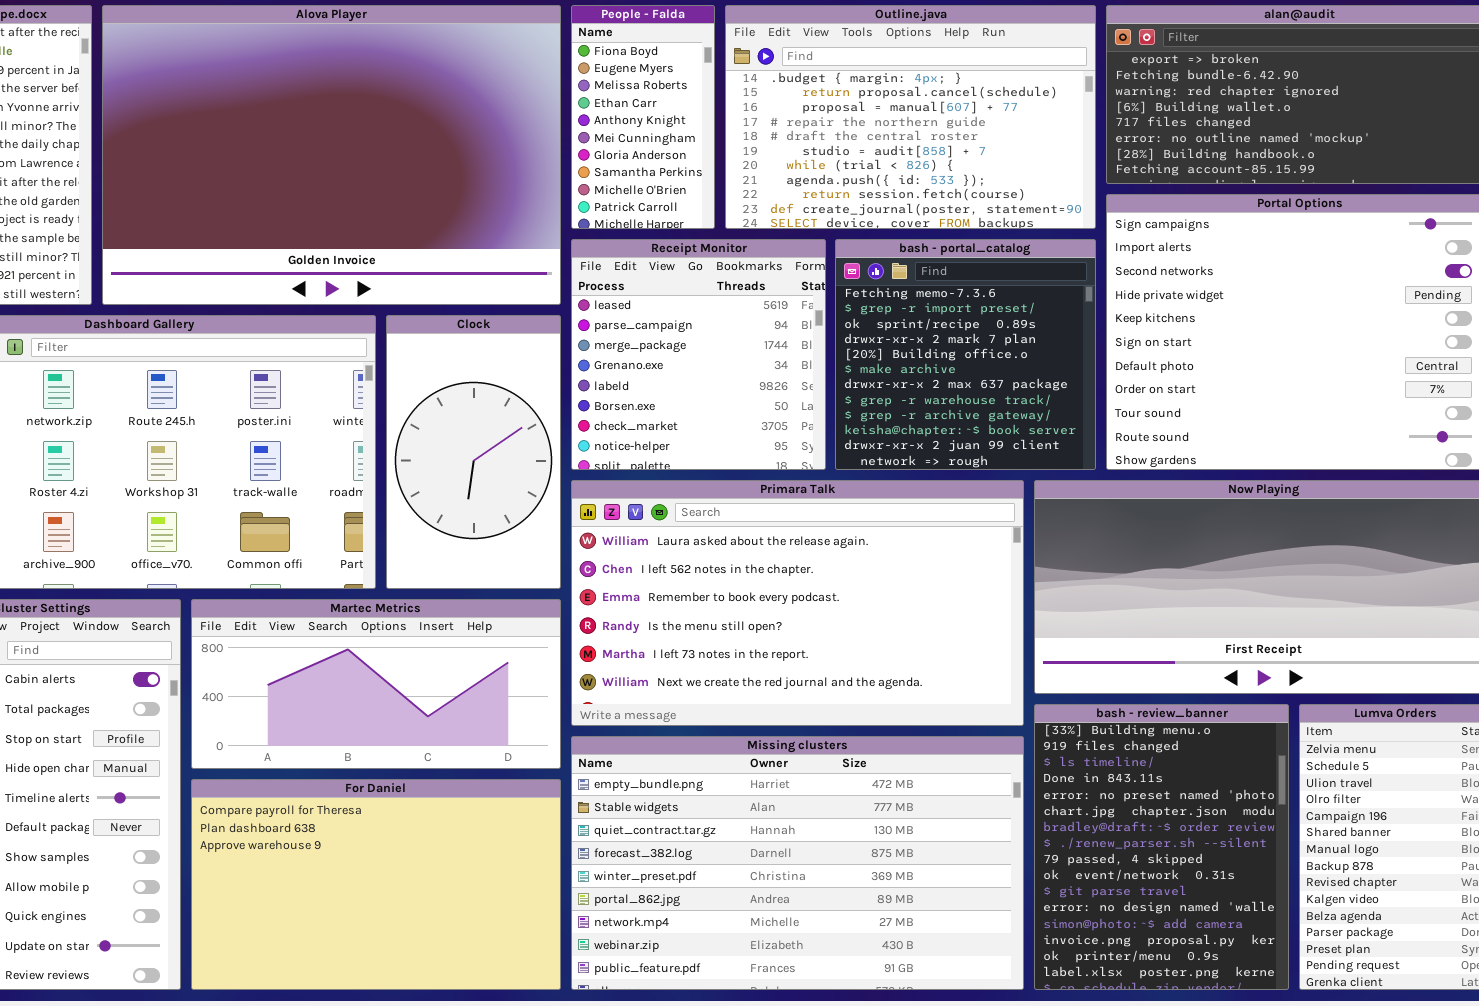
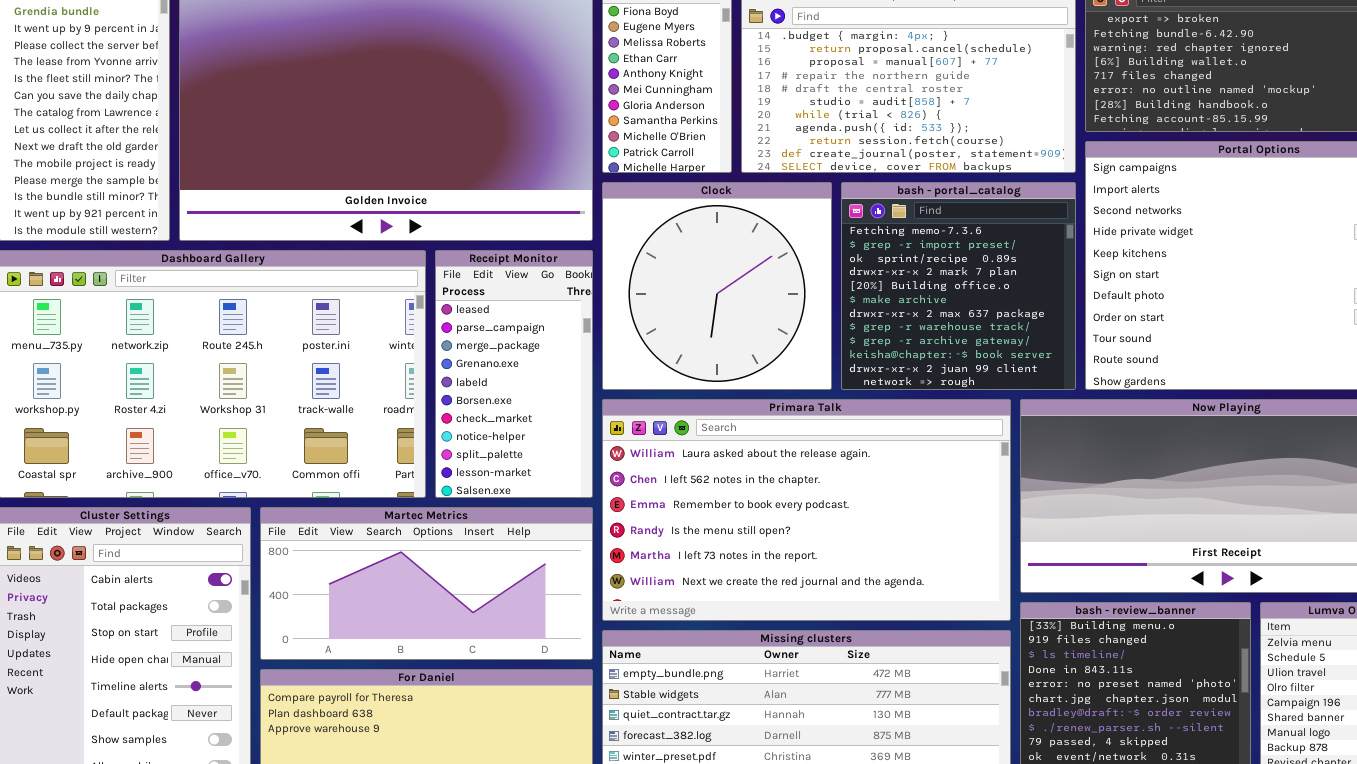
Receipt Monitor: [571,239,826,470] -> [435,250,593,498], moved, resized
Clock: [386,315,561,589] -> [602,182,832,390], moved, resized

